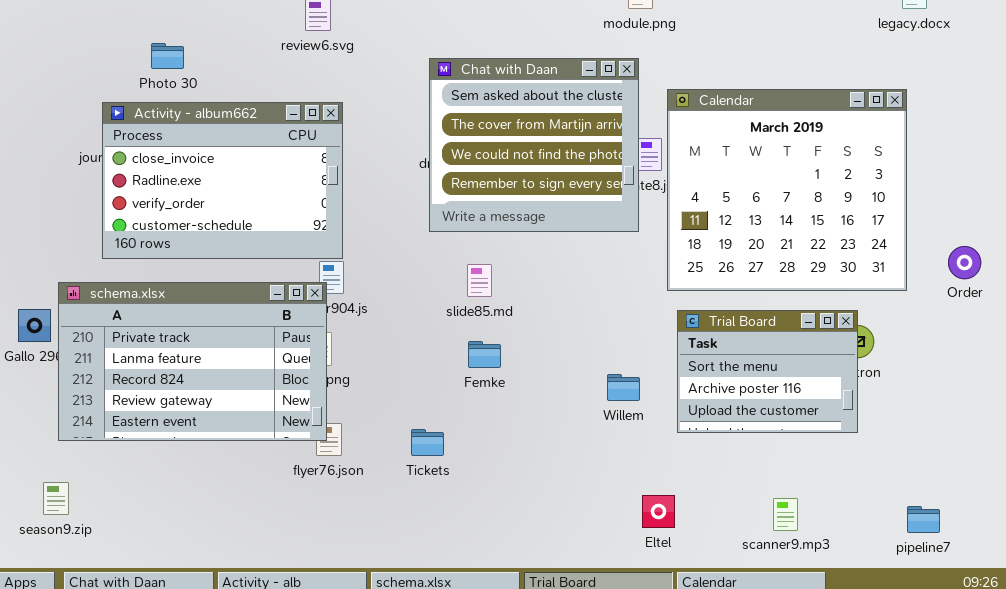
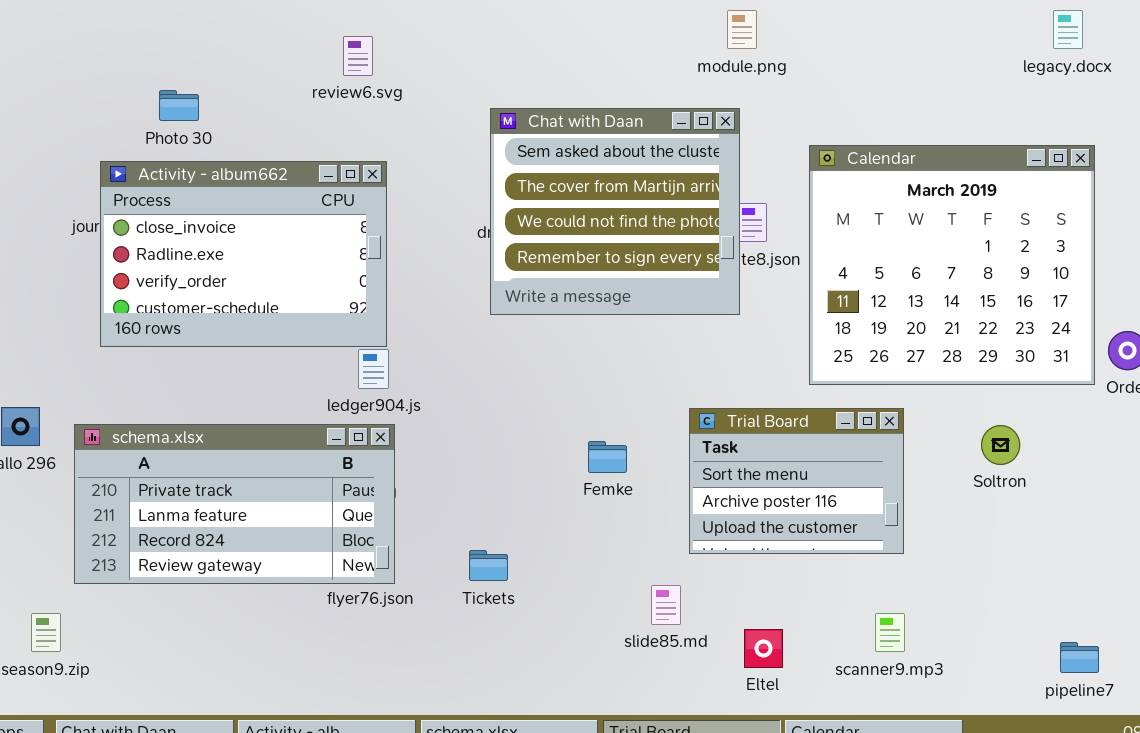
Calendar: [667,89,907,291] -> [809,145,1095,385], moved
slide85.md: [467,264,492,297] -> [651,585,681,625], moved
schema.xlsx: [58,282,327,441] -> [74,424,395,584], moved, resized
Trial Board: [677,310,858,433] -> [689,408,904,554], moved
Femke: [468,341,501,368] -> [588,441,627,473], moved
scanner9.mp3: [773,498,798,531] -> [875,613,905,652], moved

